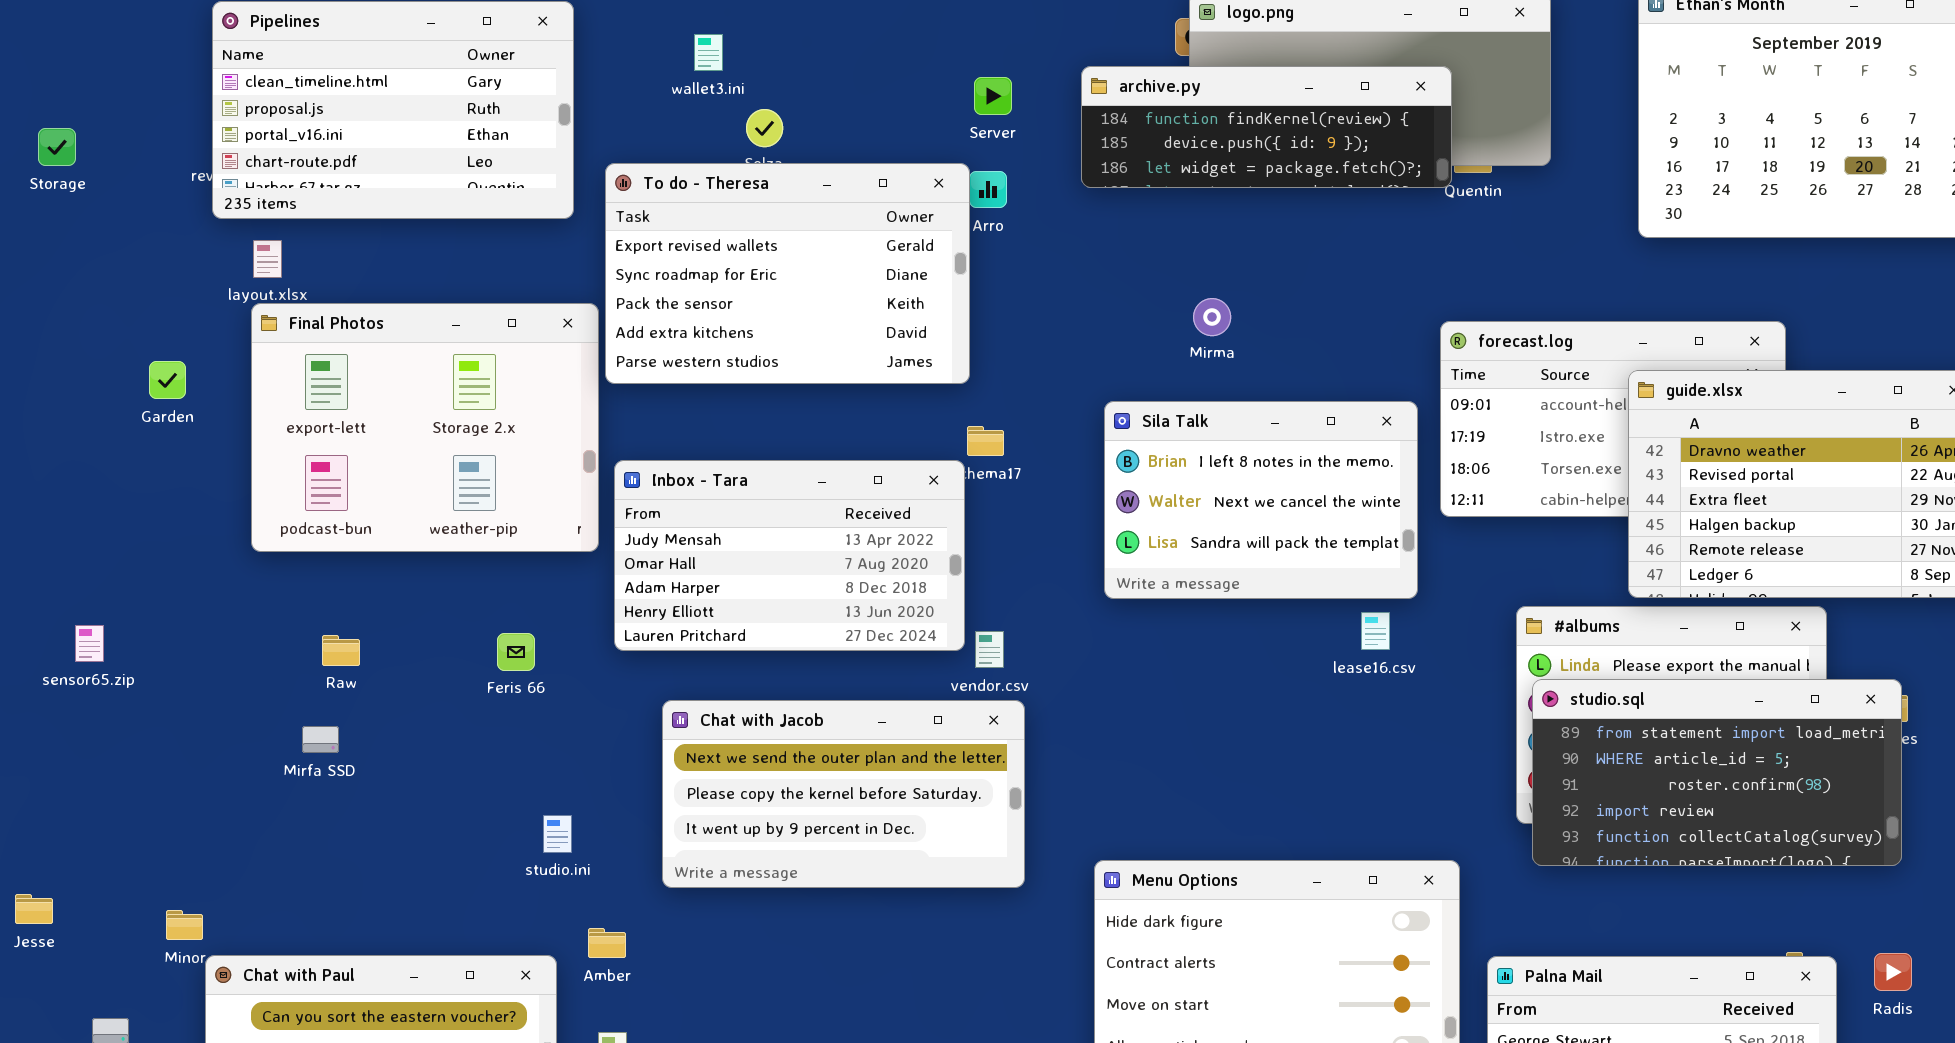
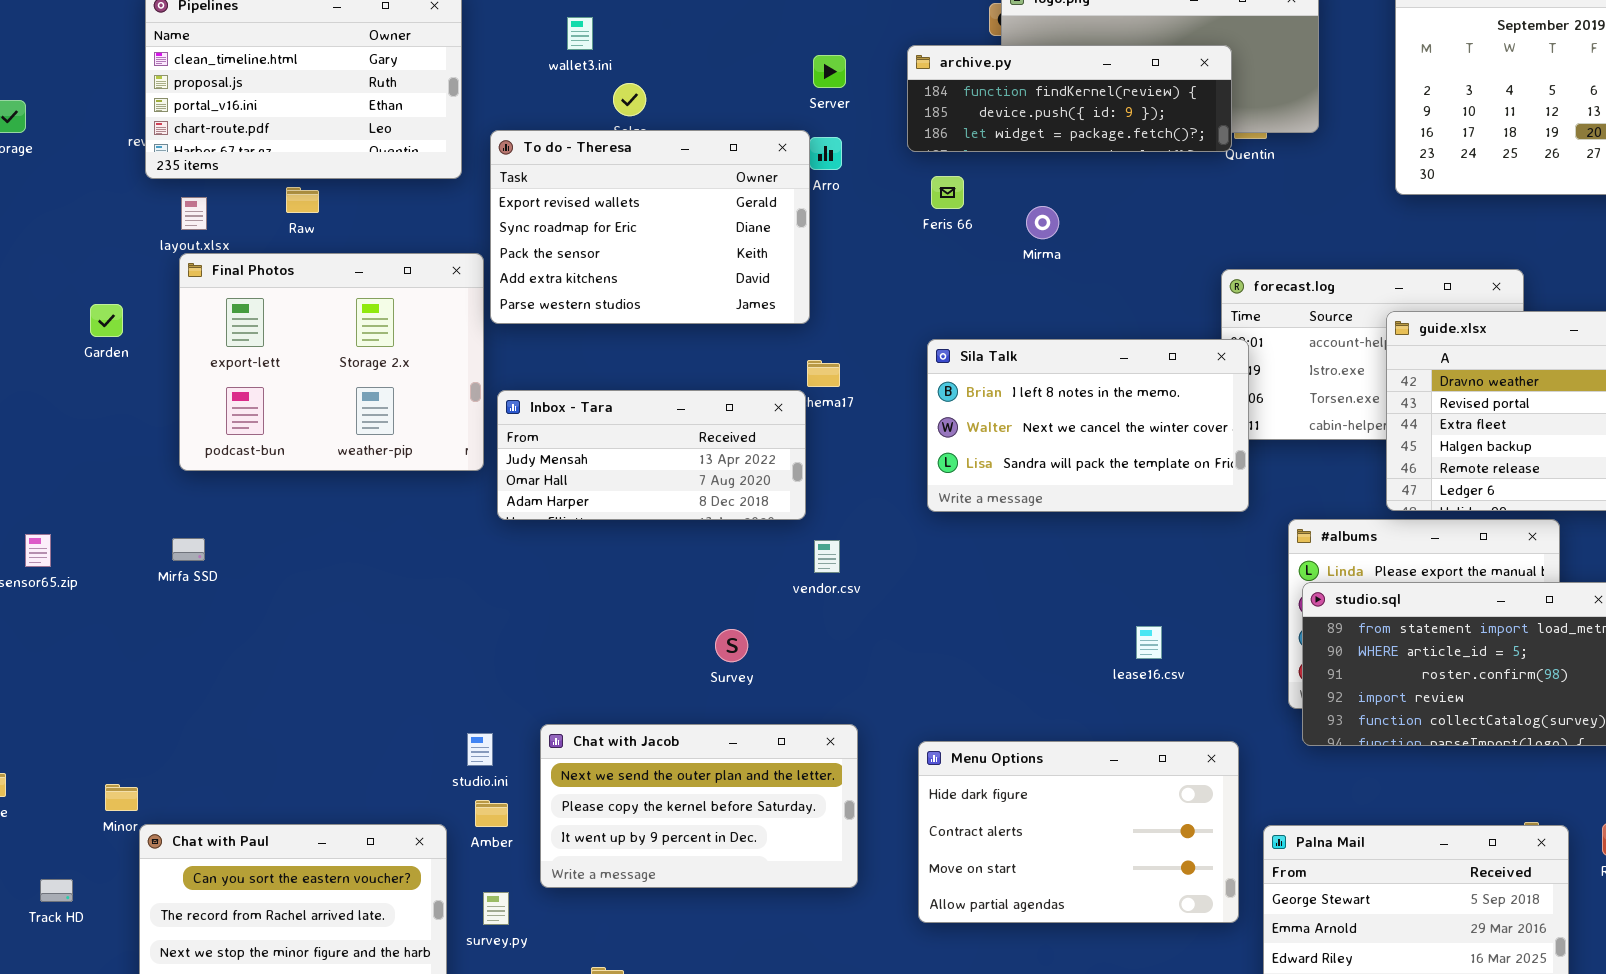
Mirma: [1193,298,1231,336] -> [1026,206,1059,239], moved
Sila Talk: [1104,401,1418,599] -> [927,339,1249,512], resized
Inbox - Tara: [614,460,965,651] -> [497,390,806,520], resized
lease16.csv: [1361,612,1390,650] -> [1136,626,1162,659], moved
Feris 66: [497,633,535,671] -> [931,176,964,209], moved
Raw: [322,635,360,666] -> [286,187,319,213], moved
Chat with Jacob: [662,700,1025,888] -> [540,724,858,888], moved
Mirfa SSD: [302,726,339,753] -> [172,538,205,561], moved
studio.ini: [543,815,572,853] -> [467,733,493,766], moved

